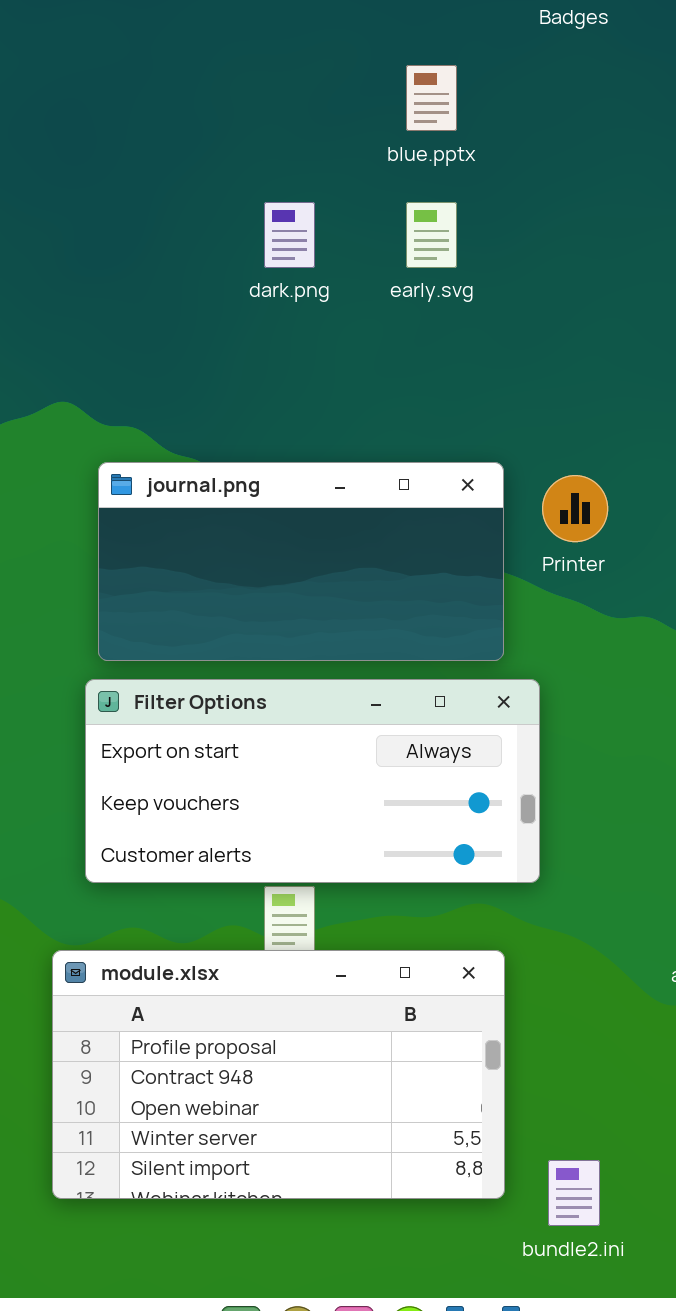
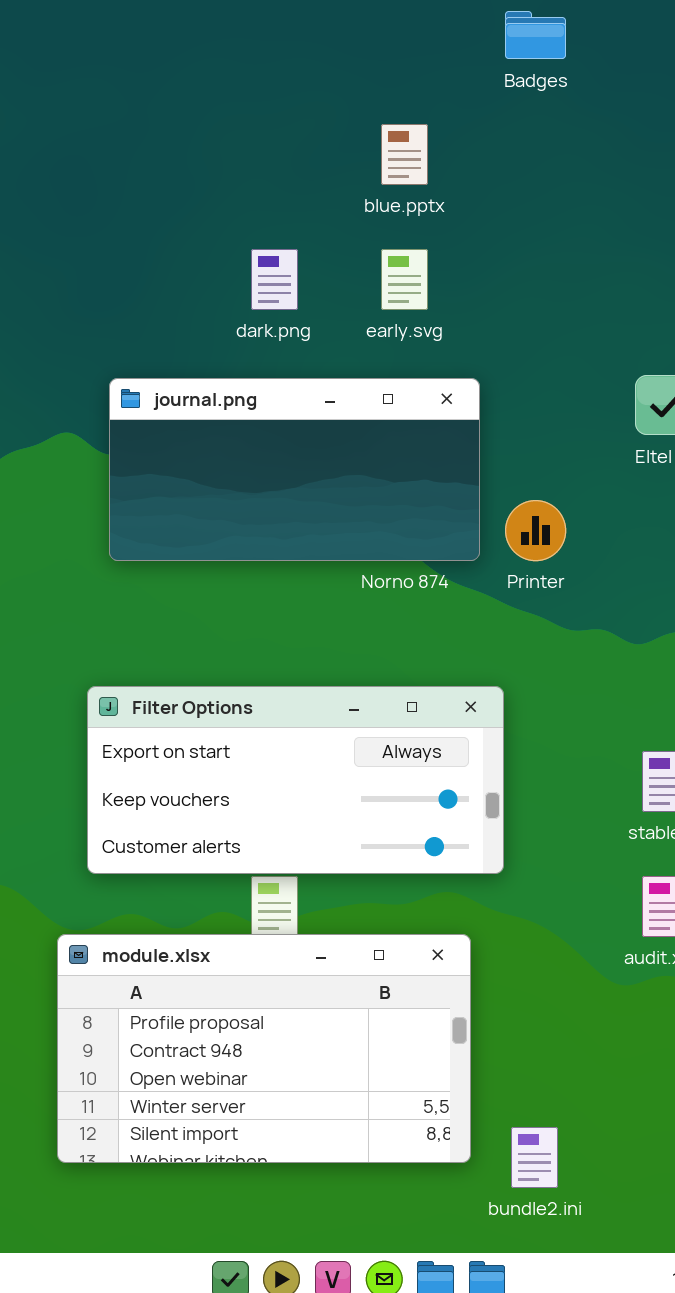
journal.png: [98,462,504,661] -> [109,378,480,561], moved

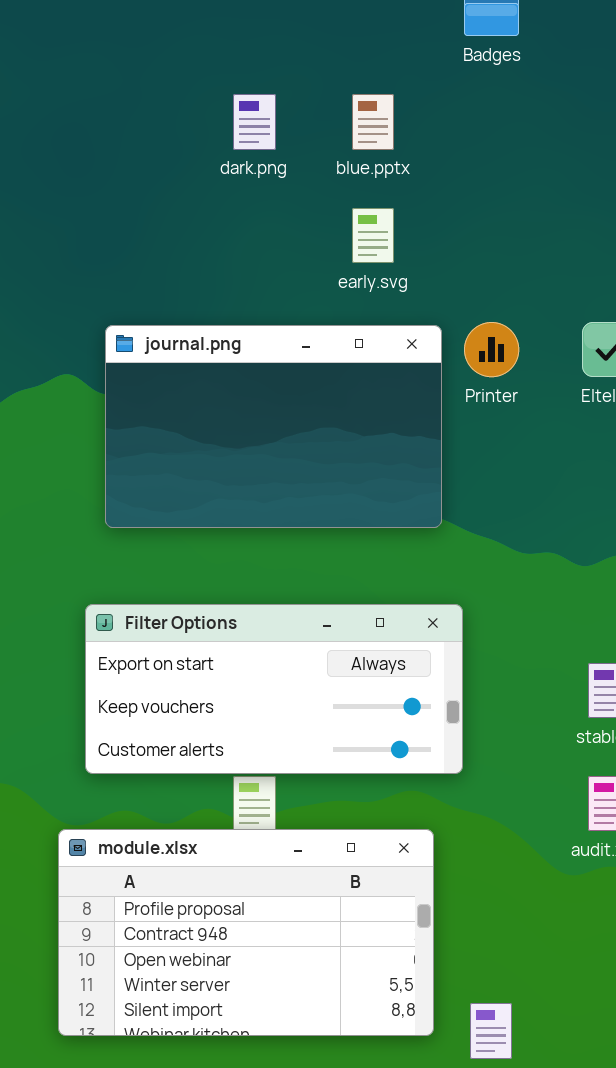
dark.png: [251,249,298,310] -> [233,94,276,150], moved
journal.png: [109,378,480,561] -> [105,325,442,528], resized
Printer: [505,500,566,561] -> [464,322,519,377], moved

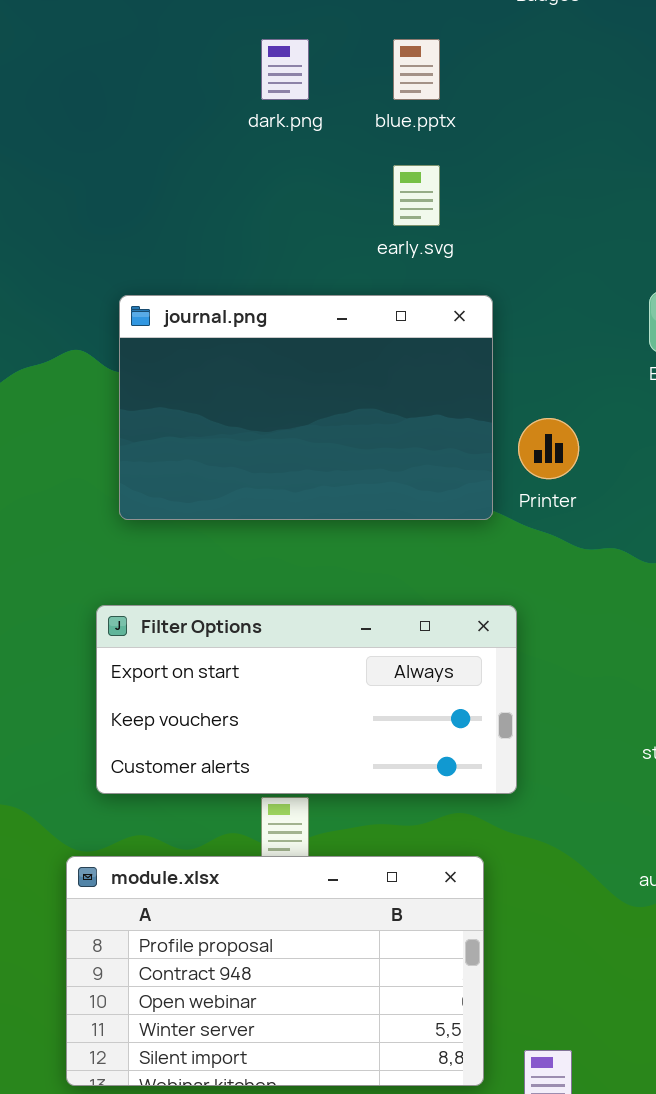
Printer: [464,322,519,377] -> [518,418,579,479], moved

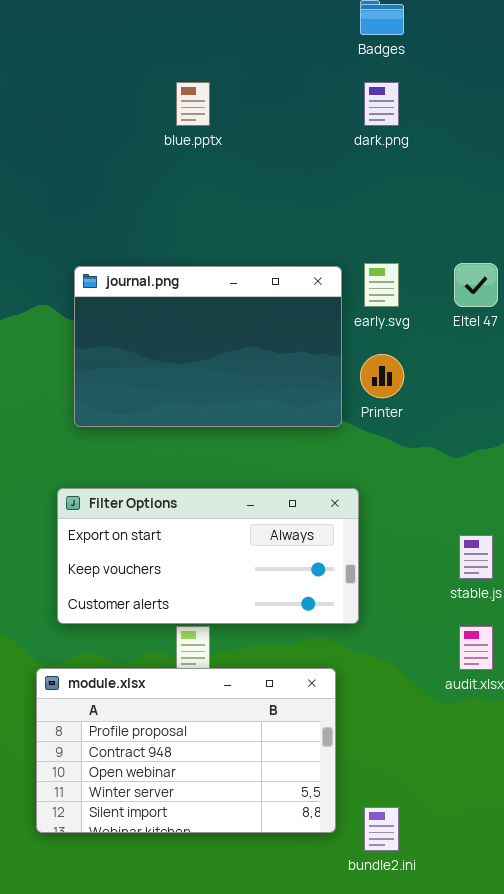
dark.png: [261,39,309,100] -> [364,82,399,126], moved
blue.pptx: [393,39,440,100] -> [176,82,210,126], moved
early.svg: [393,165,440,226] -> [364,263,399,307], moved

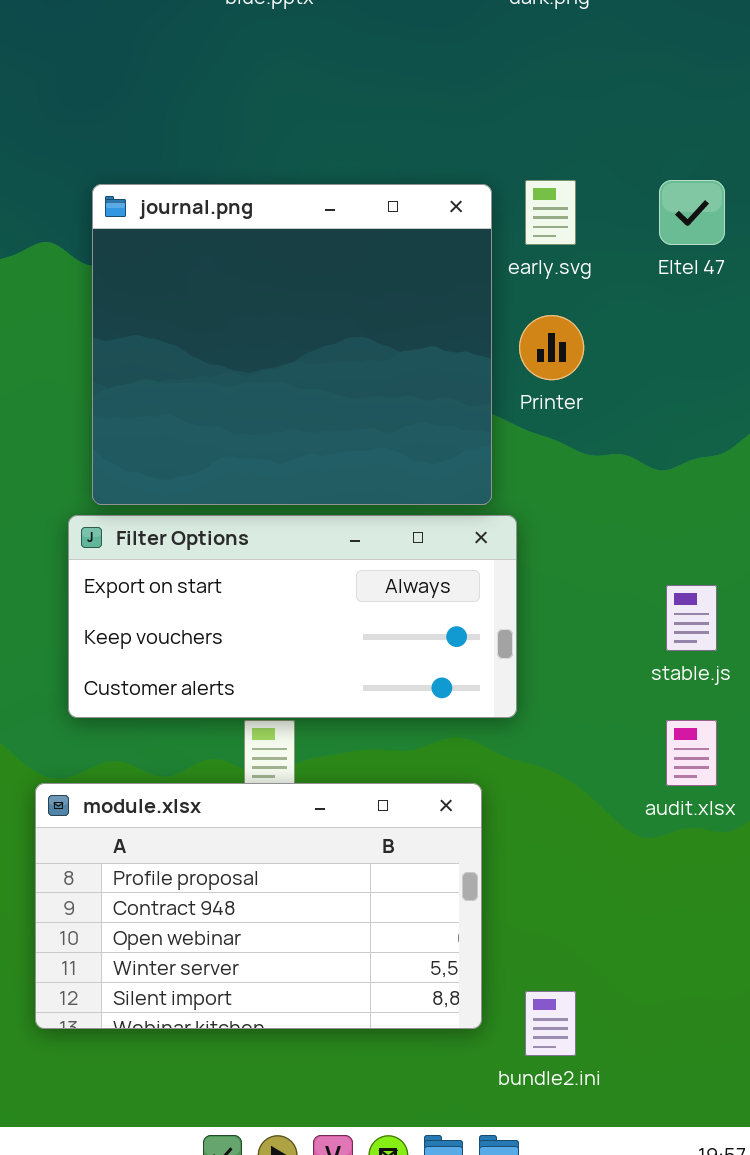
journal.png: [74,266,342,427] -> [92,184,492,505], resized

